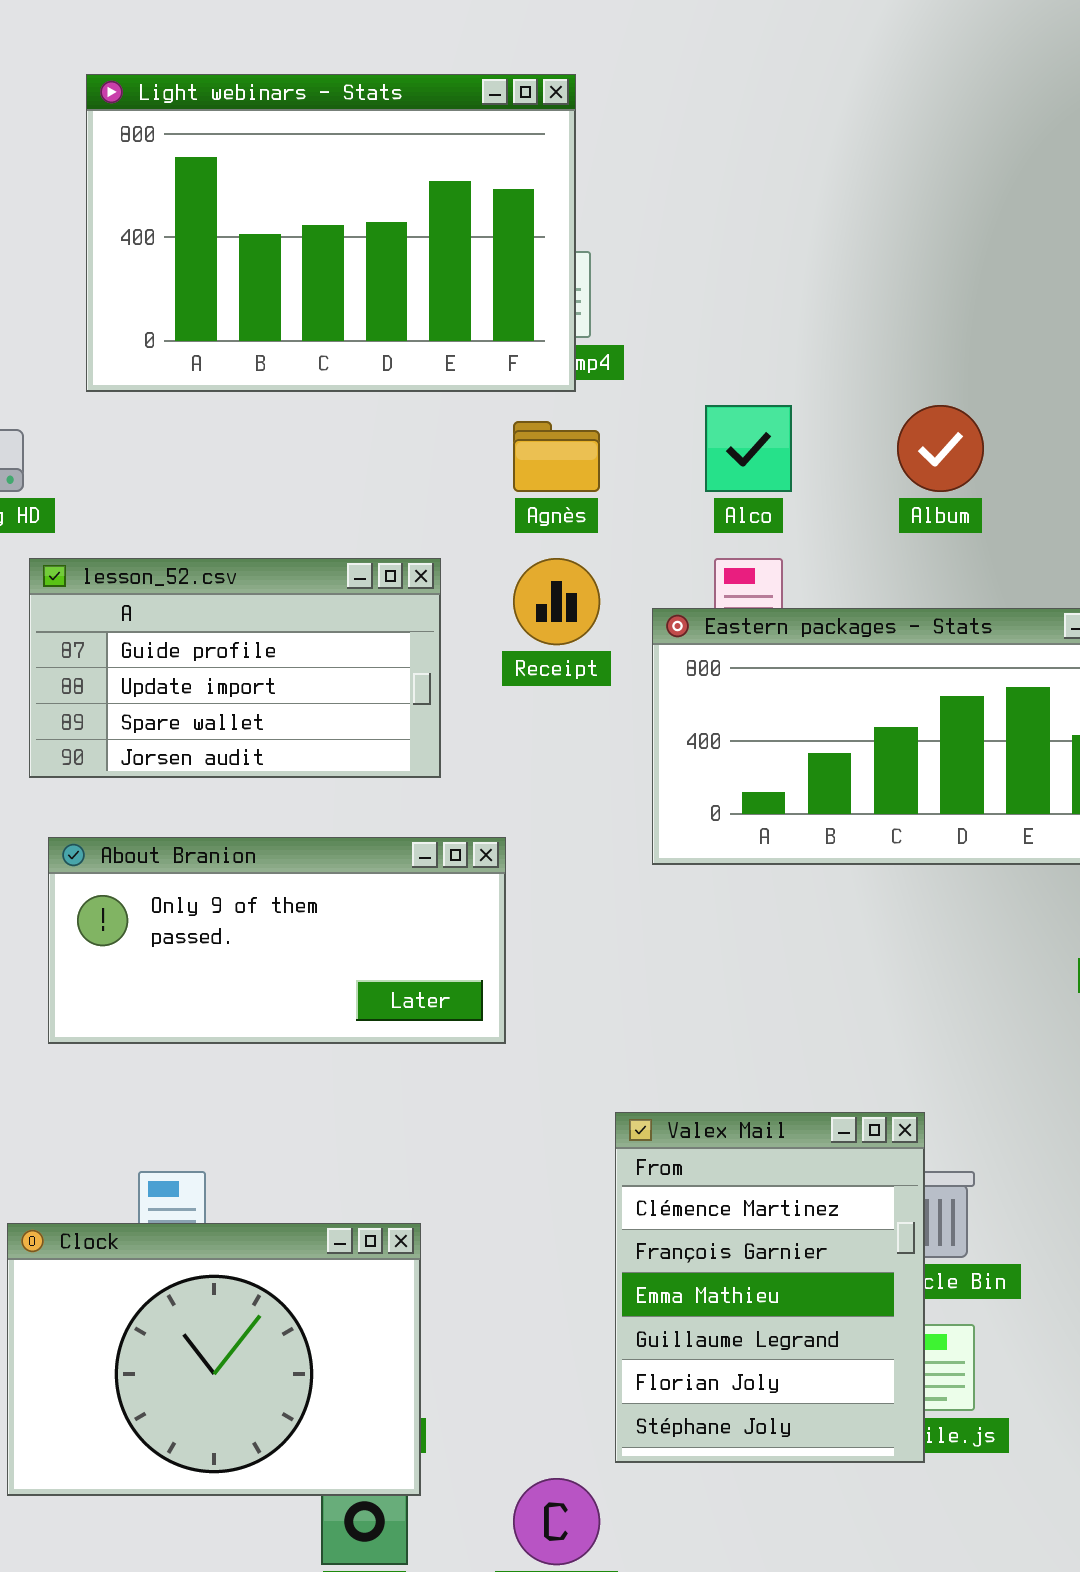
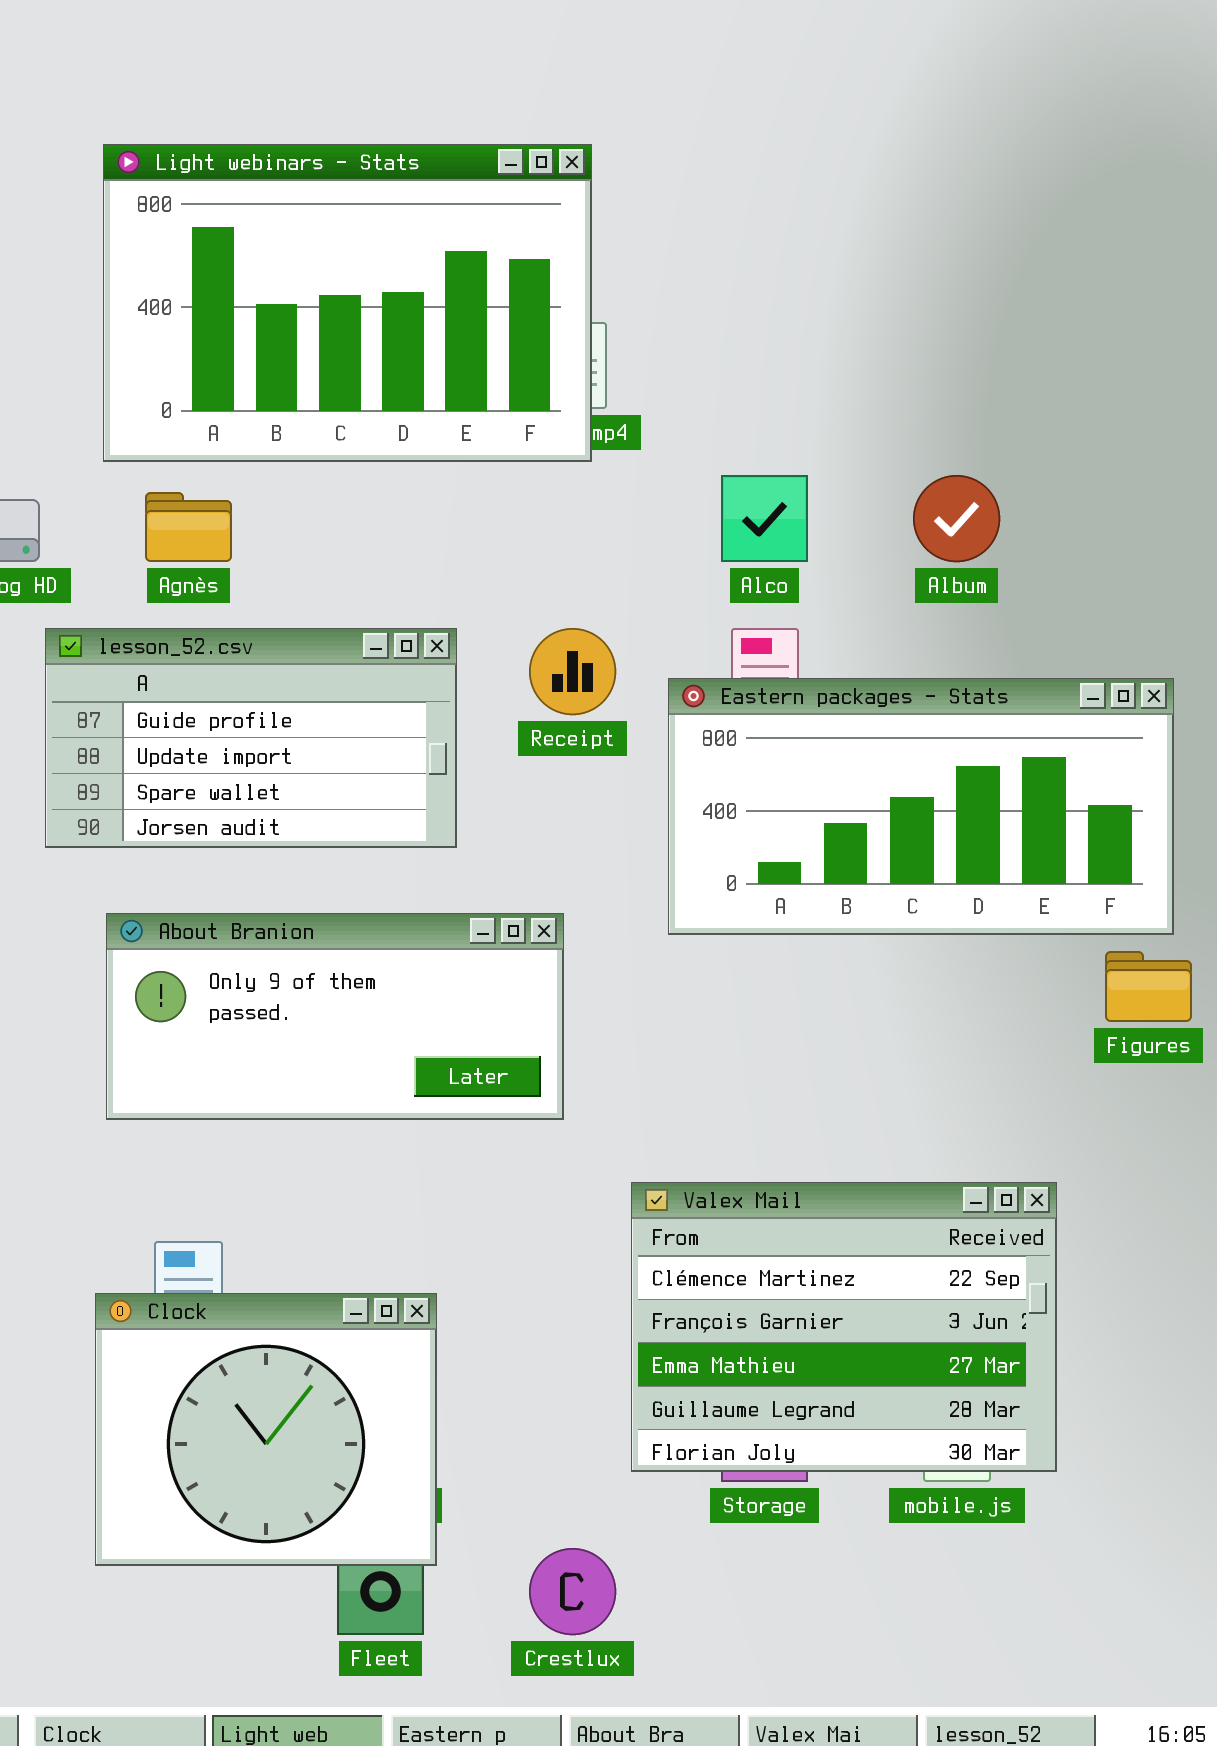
Agnès: [513,421,600,492] -> [145,492,232,562], moved
About Branion: [48,837,506,1044] -> [106,913,564,1120], moved
Valex Mail: [615,1112,925,1463] -> [631,1182,1057,1472], resized
Clock: [7,1223,421,1496] -> [95,1293,437,1566], resized

